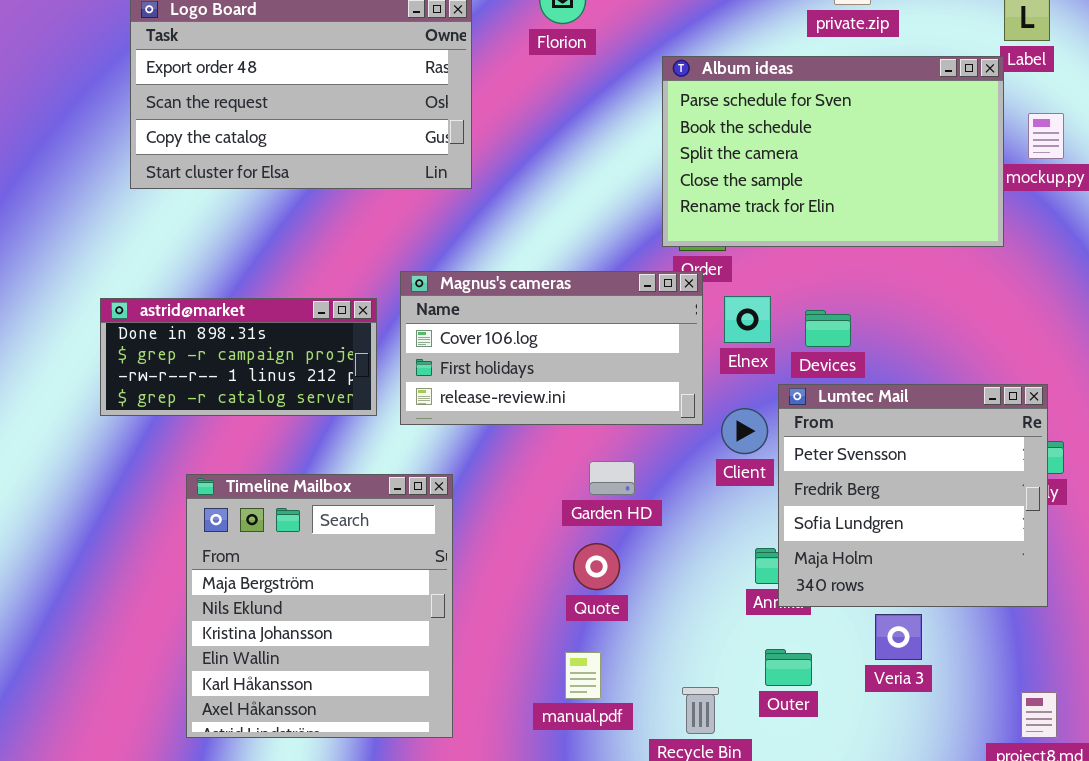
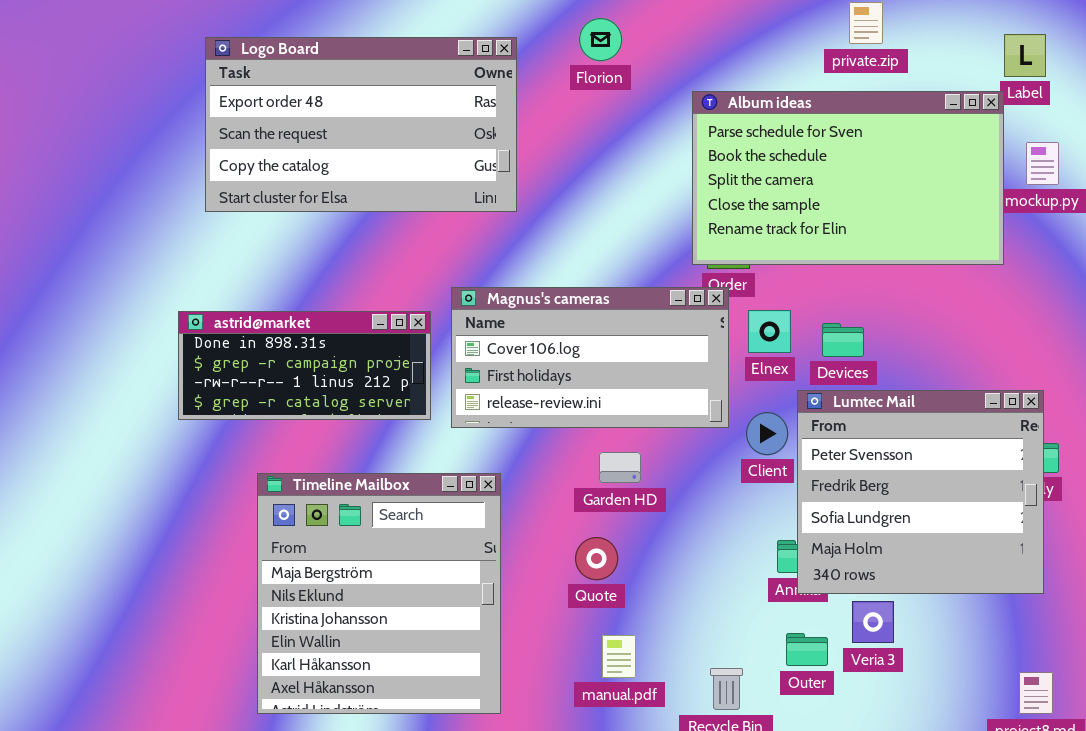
Garden HD: [589,461,635,495] -> [599,452,641,483], moved
Quote: [573,543,620,590] -> [575,537,618,580], moved
Veria 3: [875,614,922,660] -> [852,601,894,643], moved

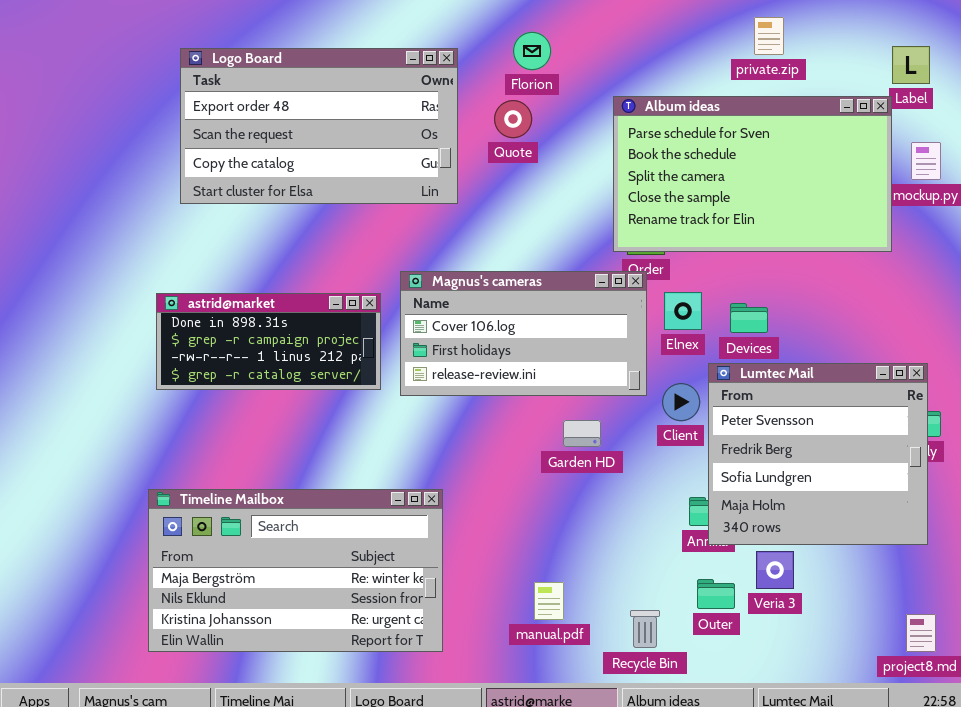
Garden HD: [599,452,641,483] -> [563,420,601,447], moved
Timeline Mailbox: [257,473,501,714] -> [148,489,443,652], resized
Quote: [575,537,618,580] -> [494,100,532,138], moved

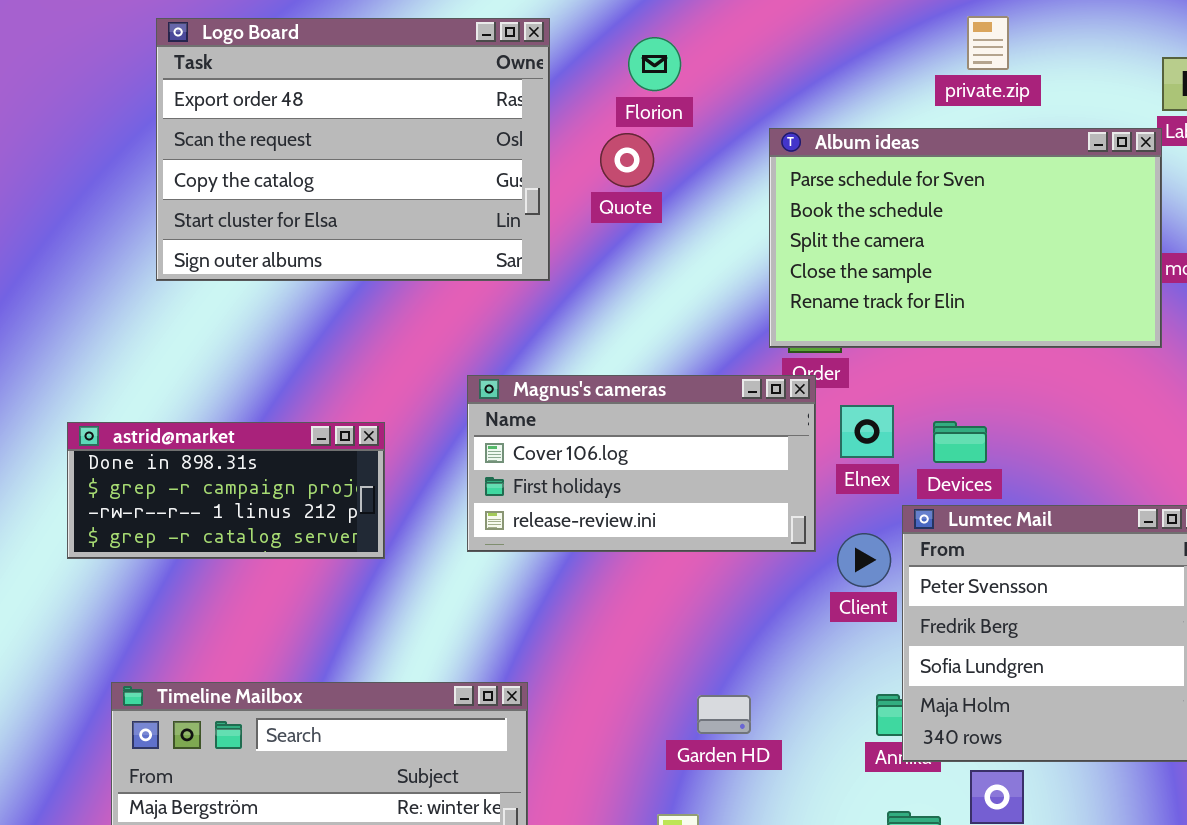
Logo Board: [180,48,458,204] -> [156,18,550,281], resized
astrid@market: [156,293,381,390] -> [67,422,385,559], moved
Garden HD: [563,420,601,447] -> [697,695,751,734], moved

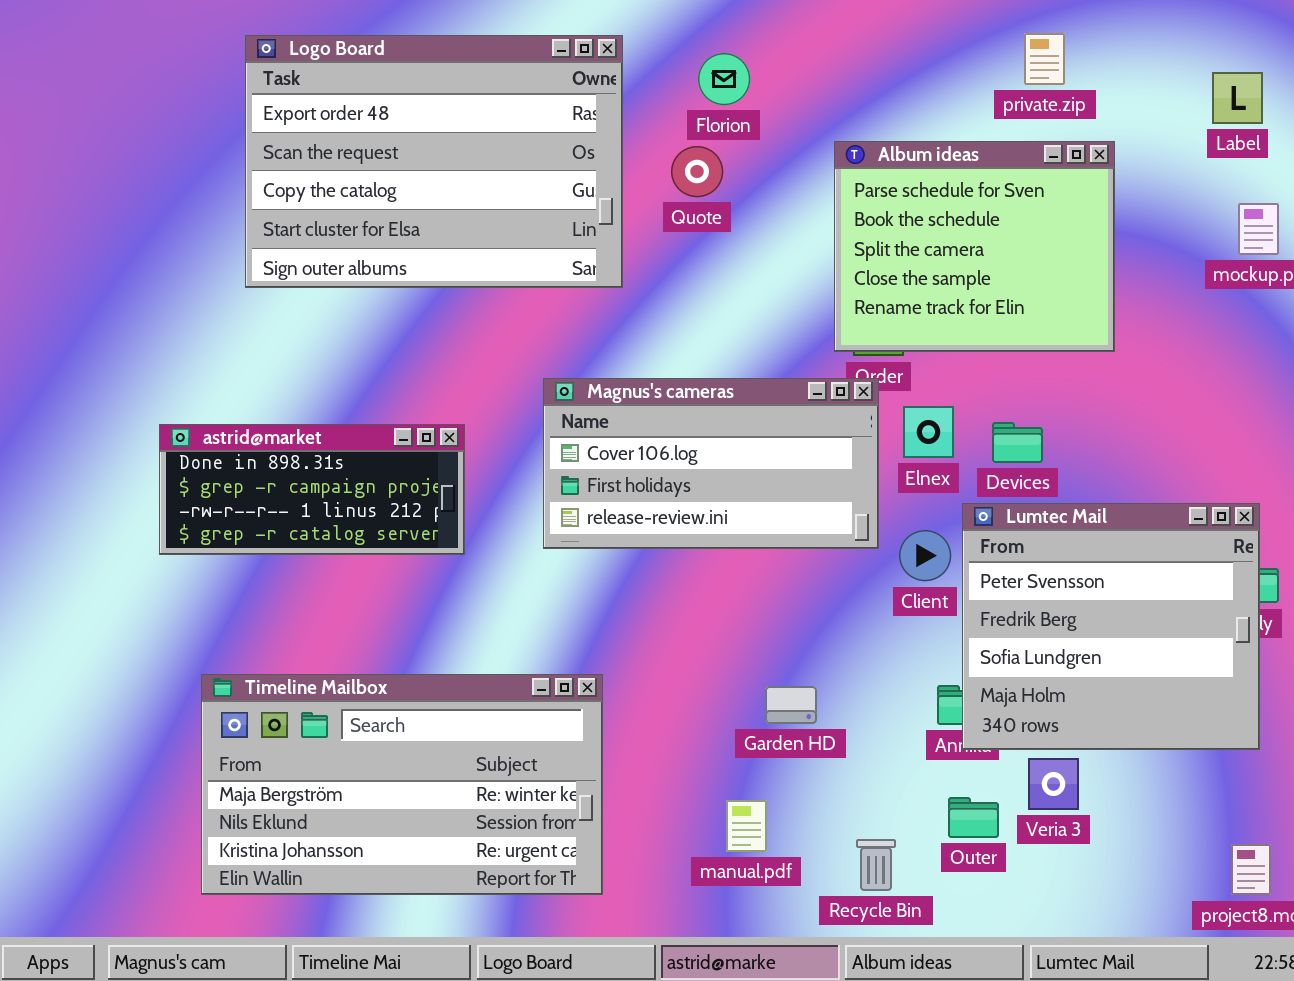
Album ideas: [769,128,1162,348] -> [834,141,1115,352], resized

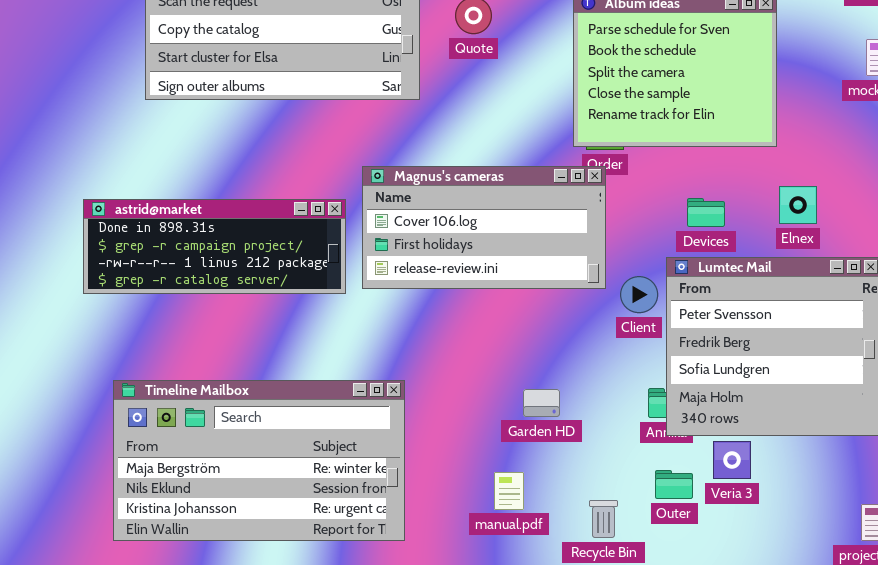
Elnex: [903,406,954,458] -> [779,186,817,224], moved
astrid@market: [159,424,465,555] -> [83,199,346,294], resized

